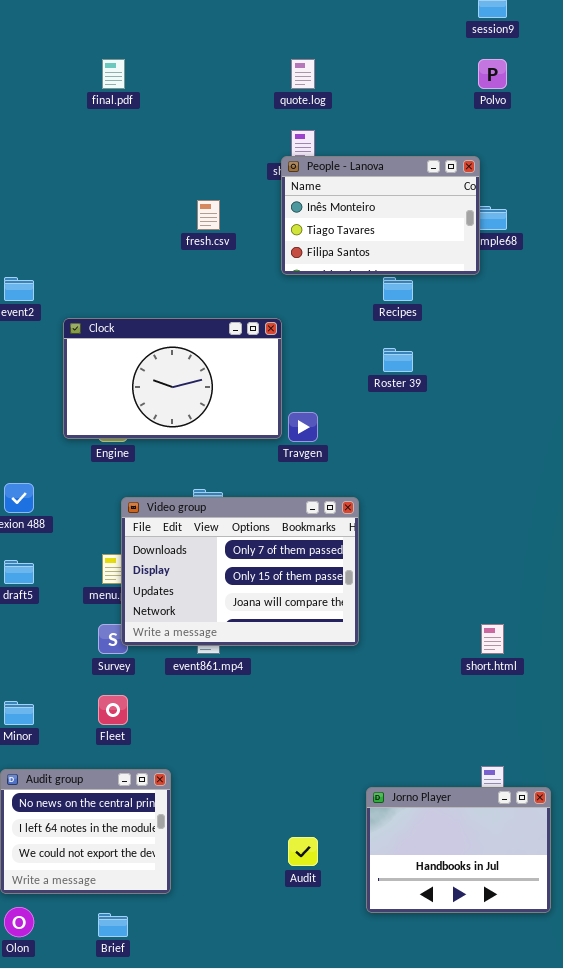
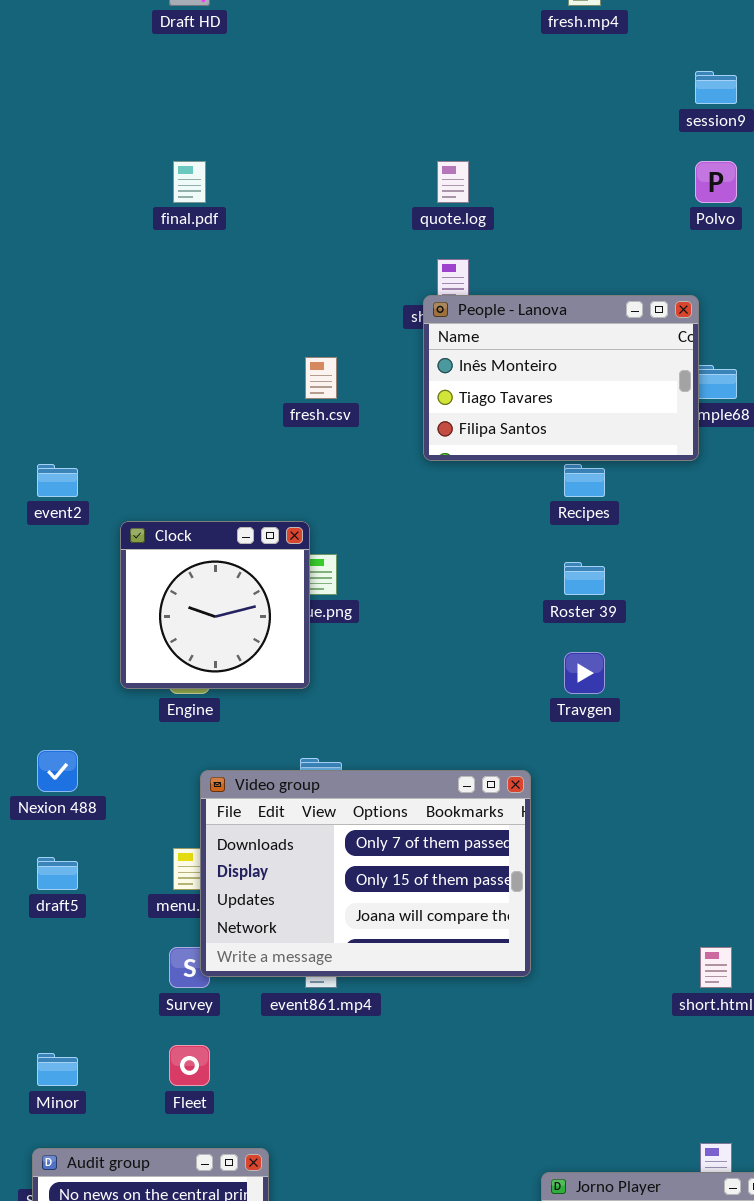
Clock: [63,318,282,439] -> [120,521,310,689], resized
Travgen: [288,412,318,442] -> [564,652,605,694], moved

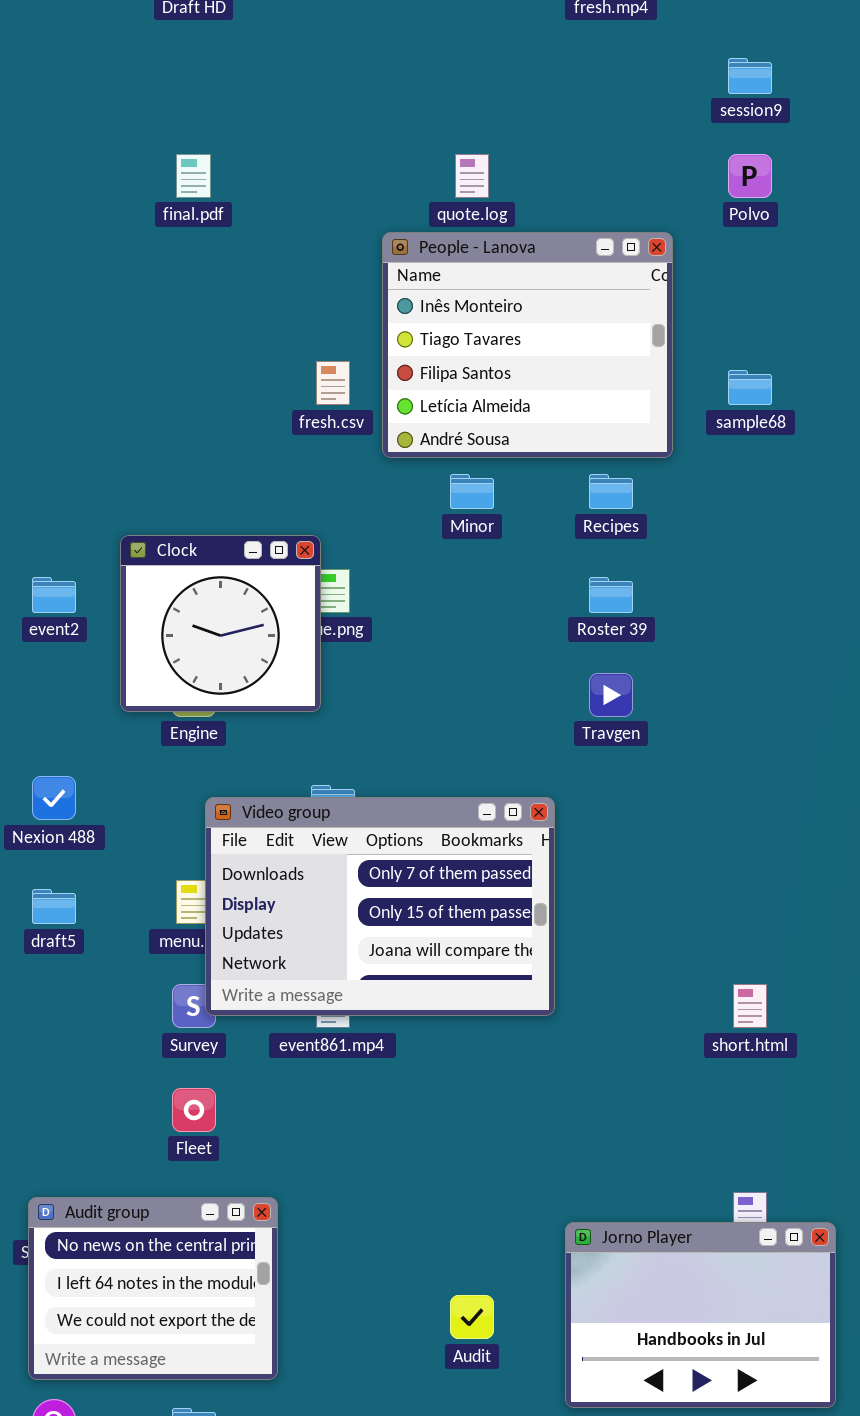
People - Lanova: [423,295,699,461] -> [382,232,673,458], moved, resized
event2: [37,464,78,497] -> [32,577,76,613], moved
Minor: [37,1053,78,1086] -> [450,474,494,509], moved

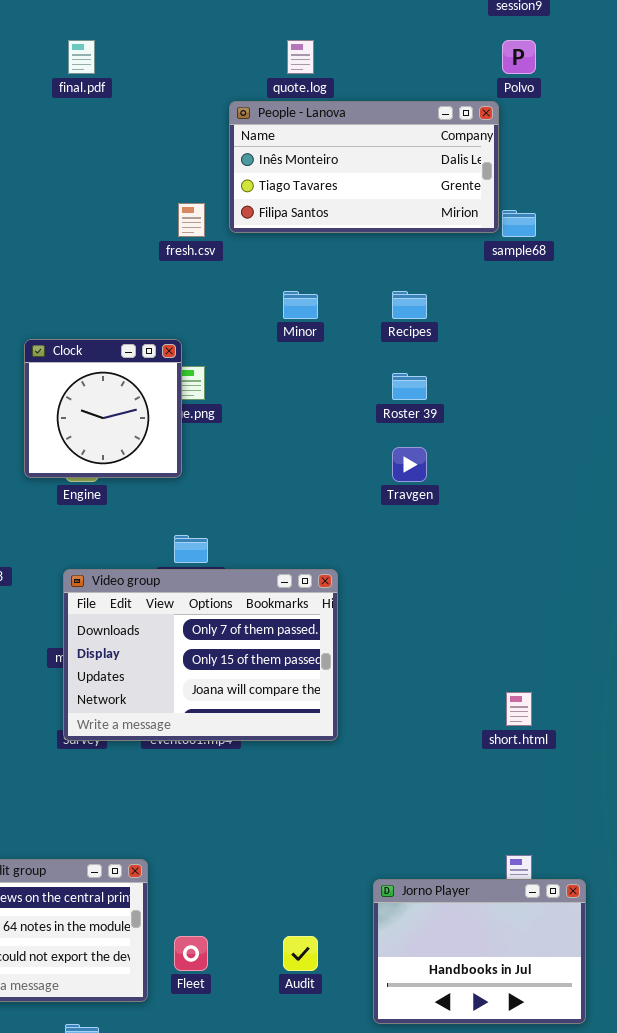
People - Lanova: [382,232,673,458] -> [229,101,499,233], resized
Video group: [205,797,555,1016] -> [63,569,338,741], moved
Fleet: [172,1088,216,1132] -> [174,936,208,971], moved

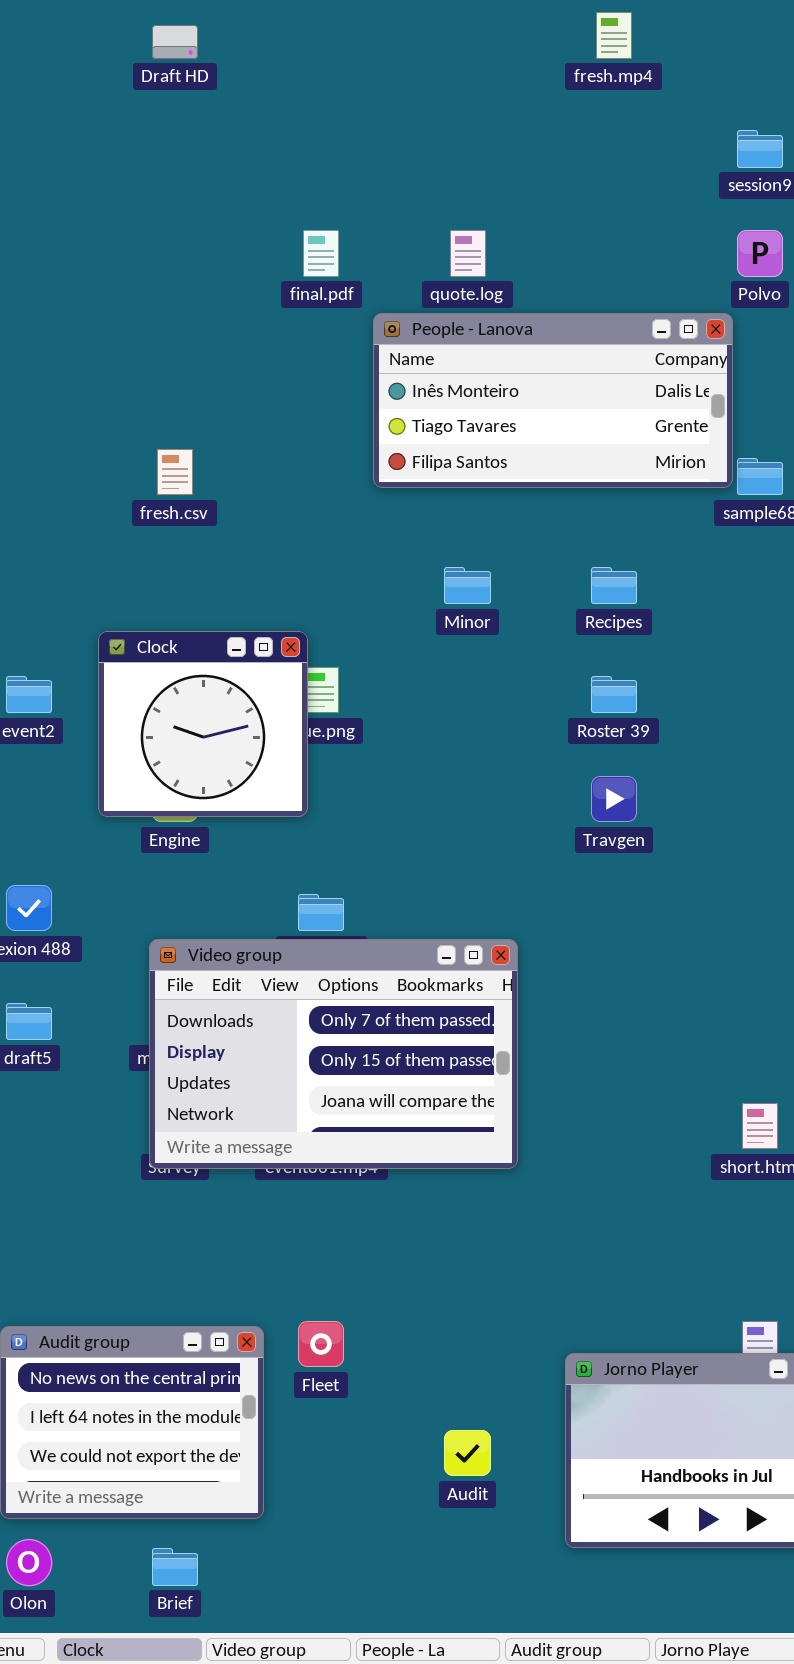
final.pdf: [68,40,95,74] -> [303,230,339,277], moved
fresh.csv: [178,203,205,237] -> [157,449,193,495], moved
Fleet: [174,936,208,971] -> [298,1321,344,1367], moved

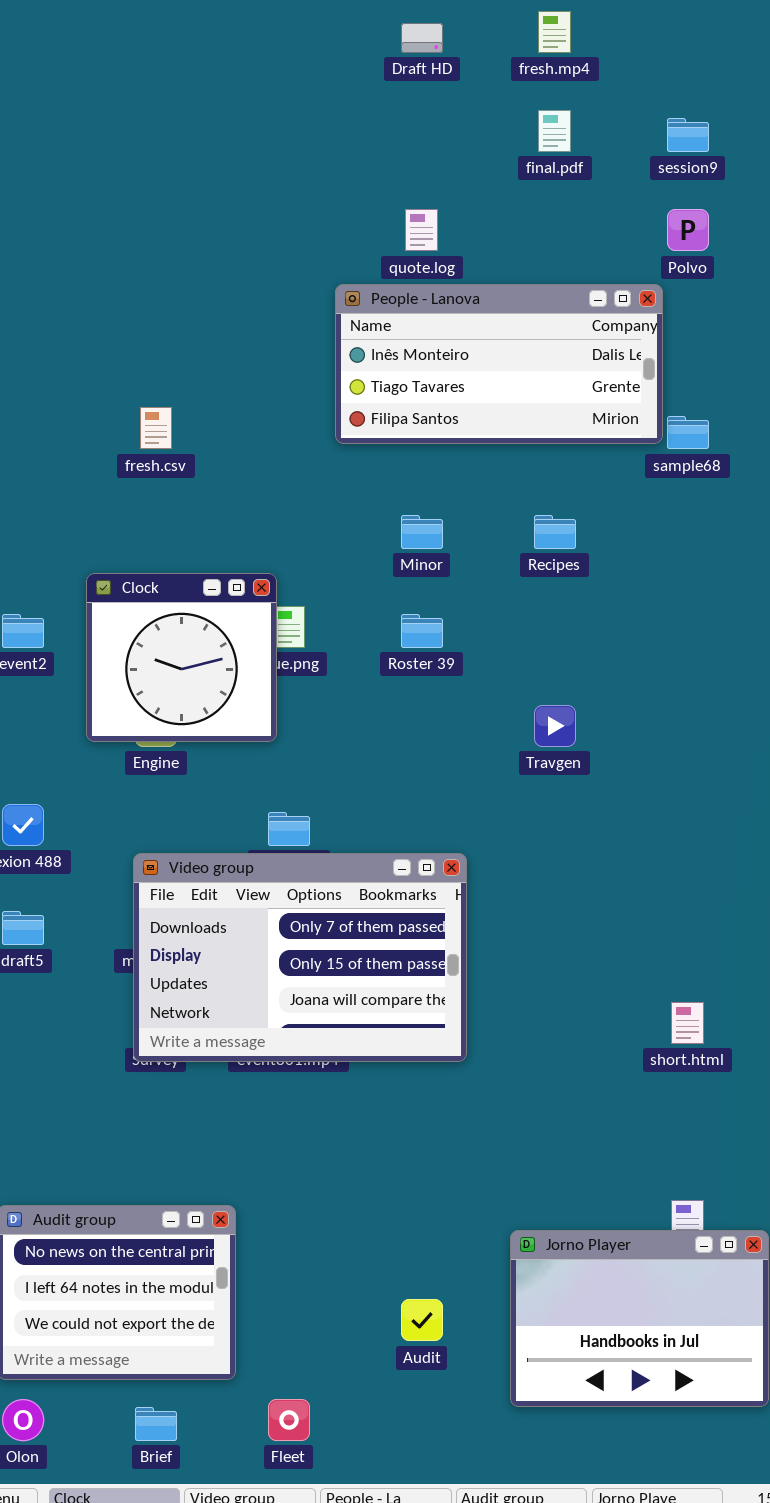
Draft HD: [152,25,198,59] -> [401,23,443,53], moved
final.pdf: [303,230,339,277] -> [538,110,571,152], moved
Roster 39: [591,676,637,713] -> [401,614,443,648], moved
Fleet: [298,1321,344,1367] -> [268,1399,310,1441], moved

